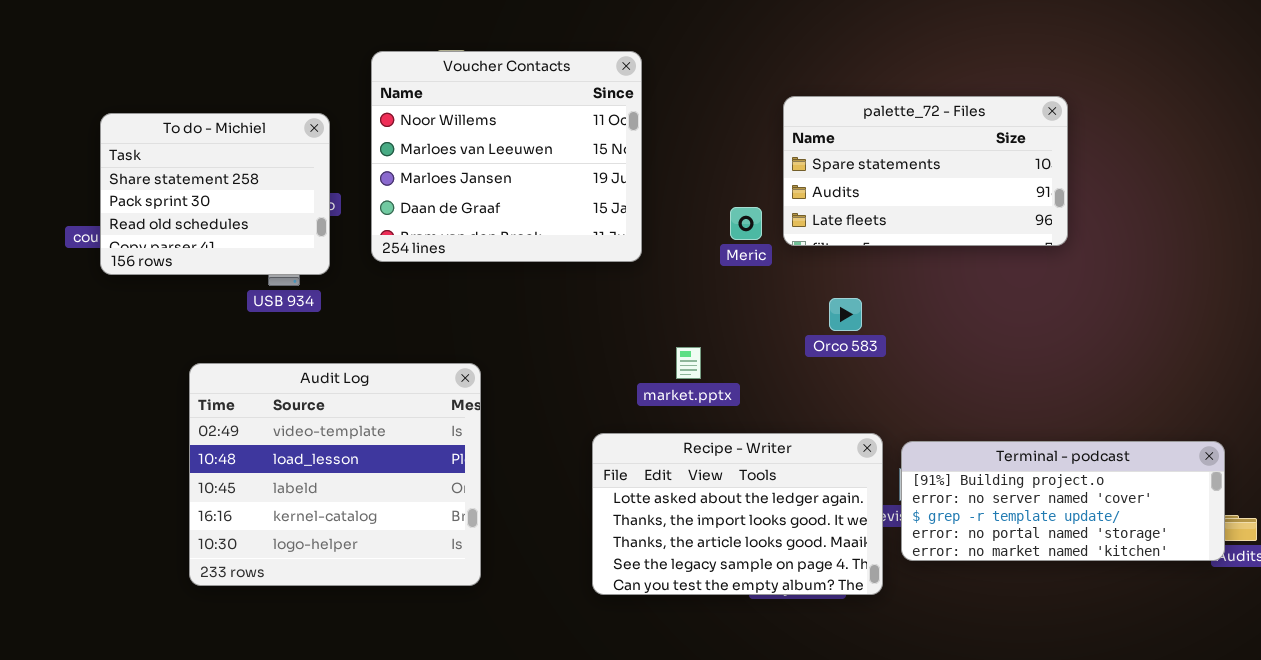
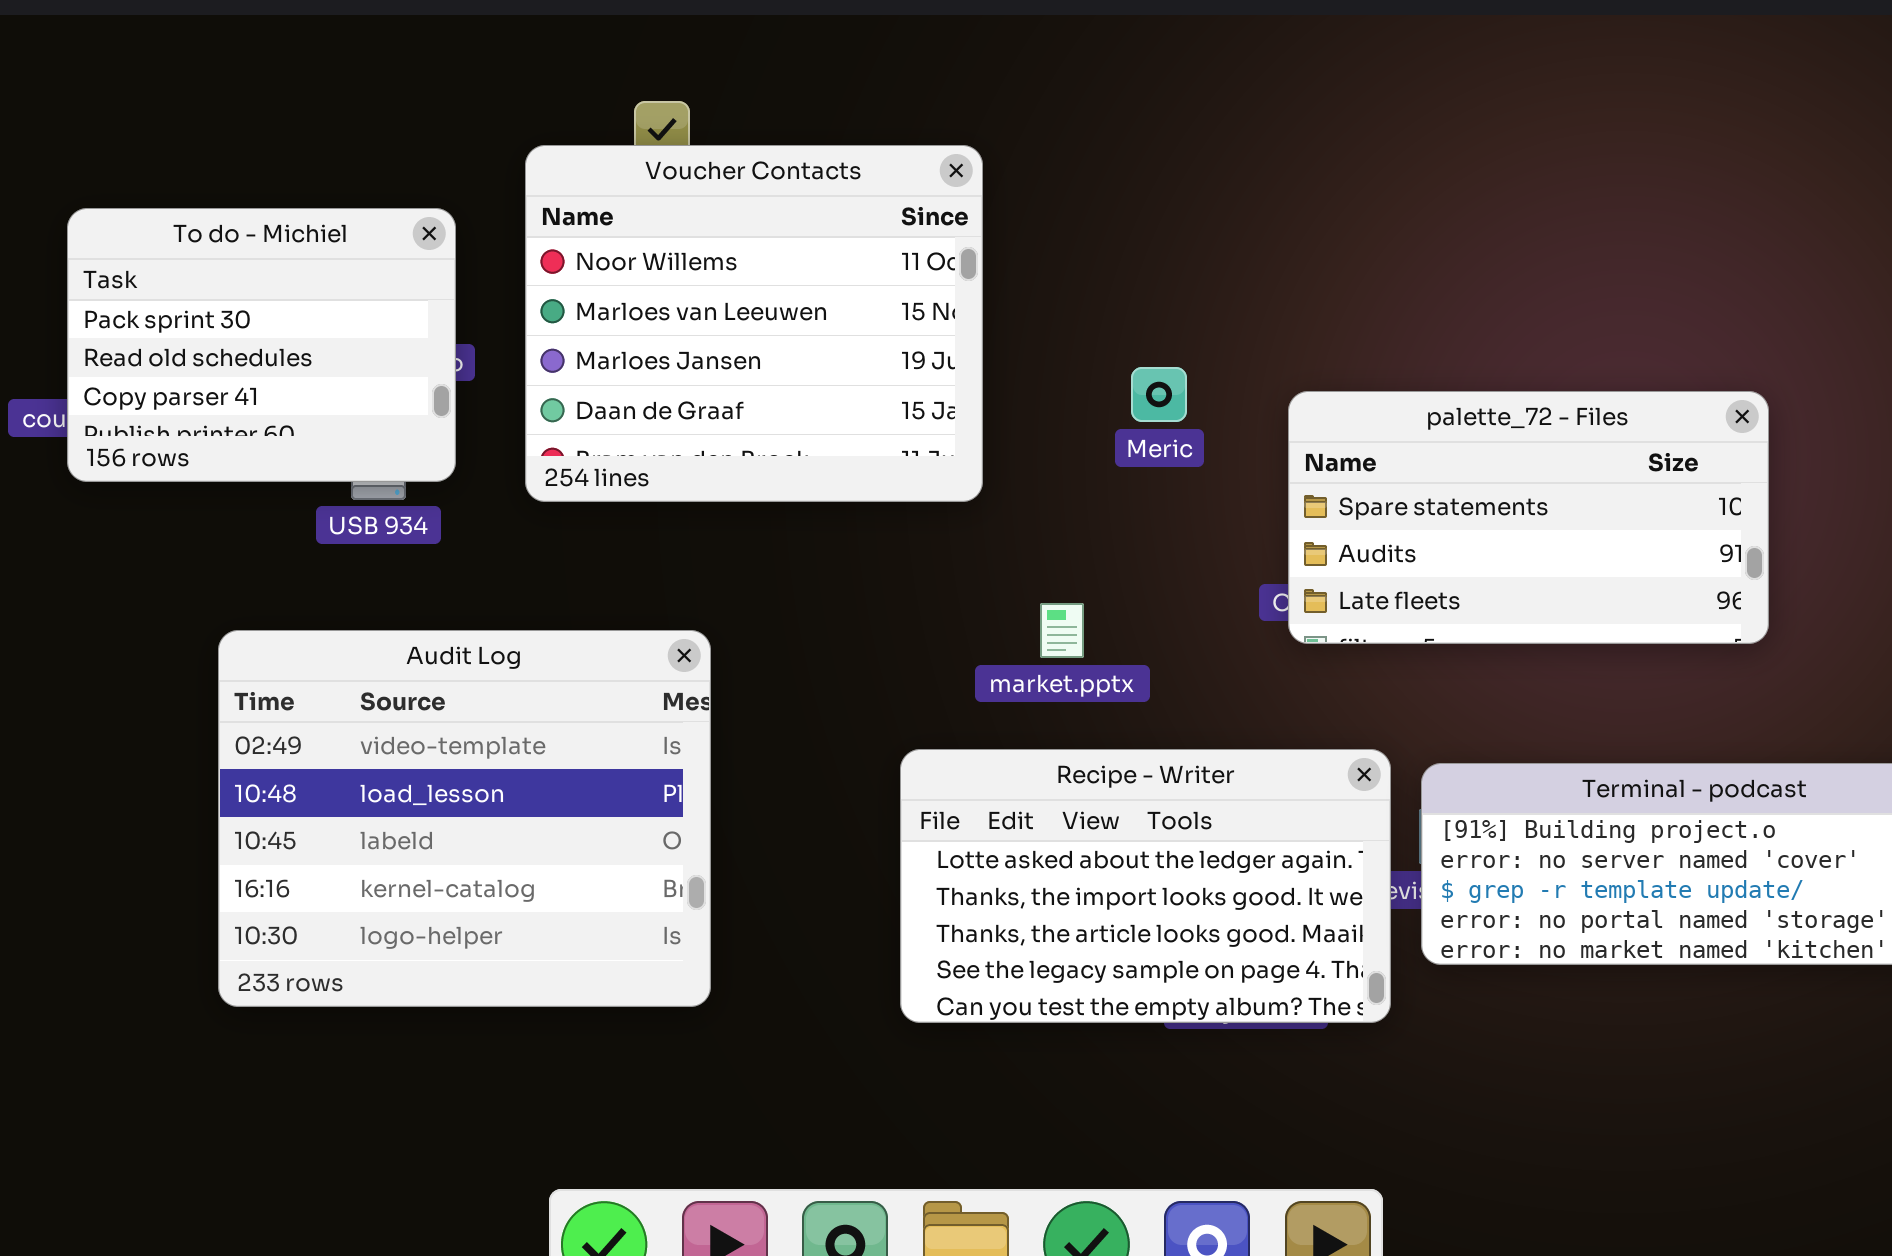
Voucher Contacts: [371,51,642,262] -> [525,145,983,502], moved
palette_72 - Files: [783,96,1068,246] -> [1288,391,1769,644], moved
To do - Michiel: [100,113,330,275] -> [67,208,456,482], scrolled down 1 row

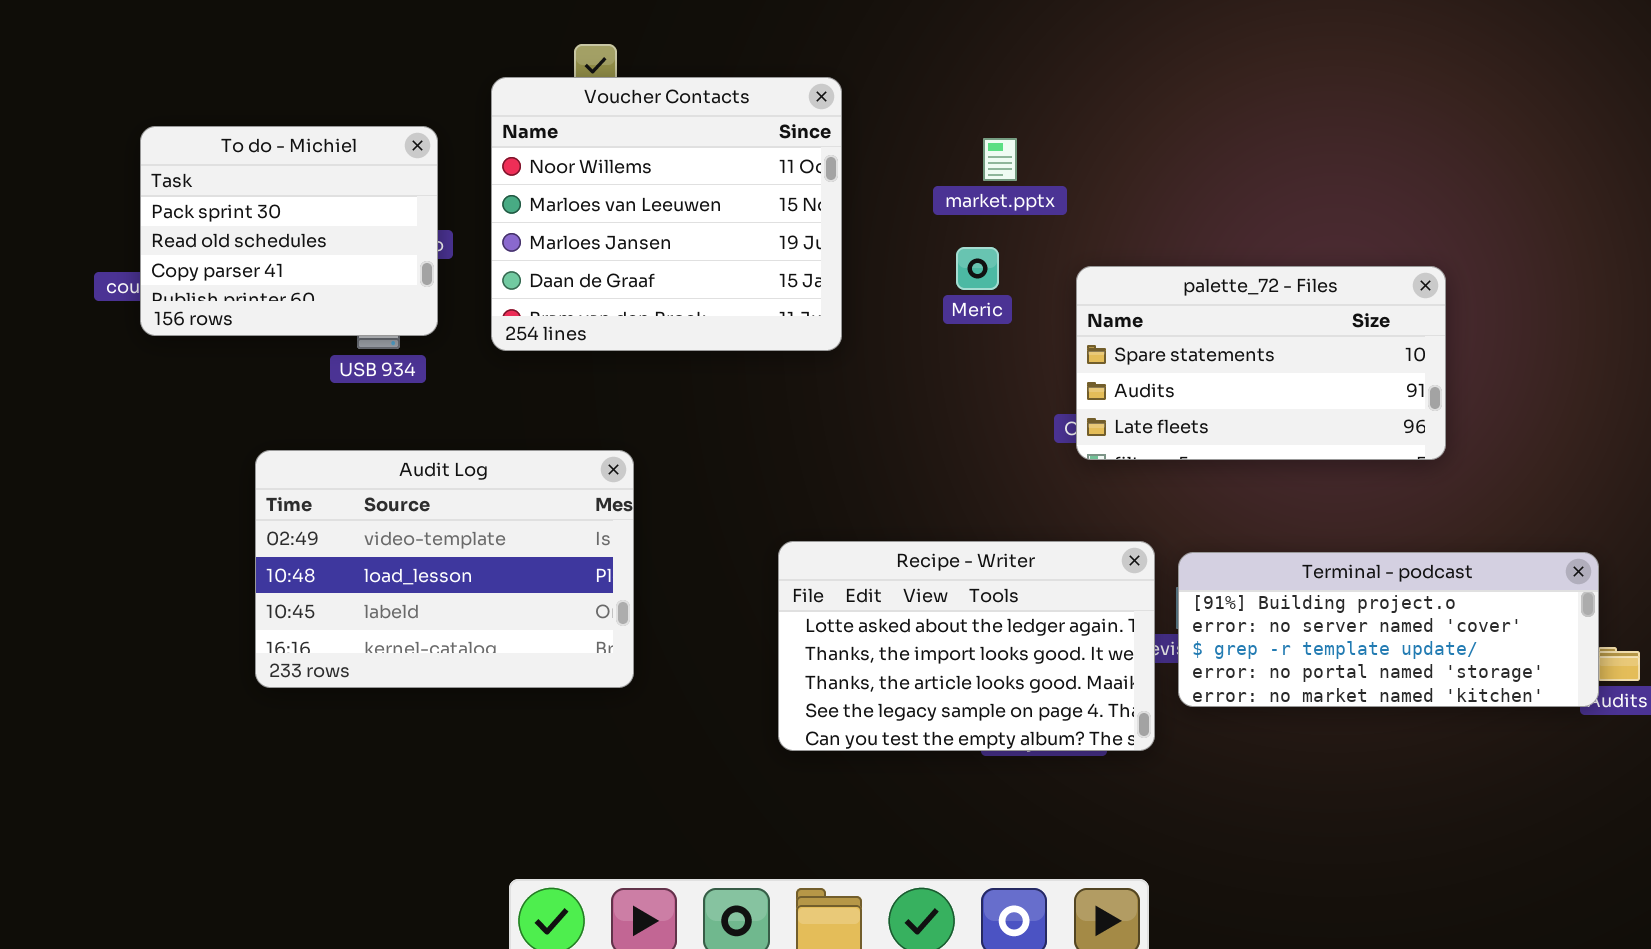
market.pptx: [1040,603,1084,658] -> [983,138,1017,181], moved
Audit Log: [218,630,711,1007] -> [255,450,634,688], resized

